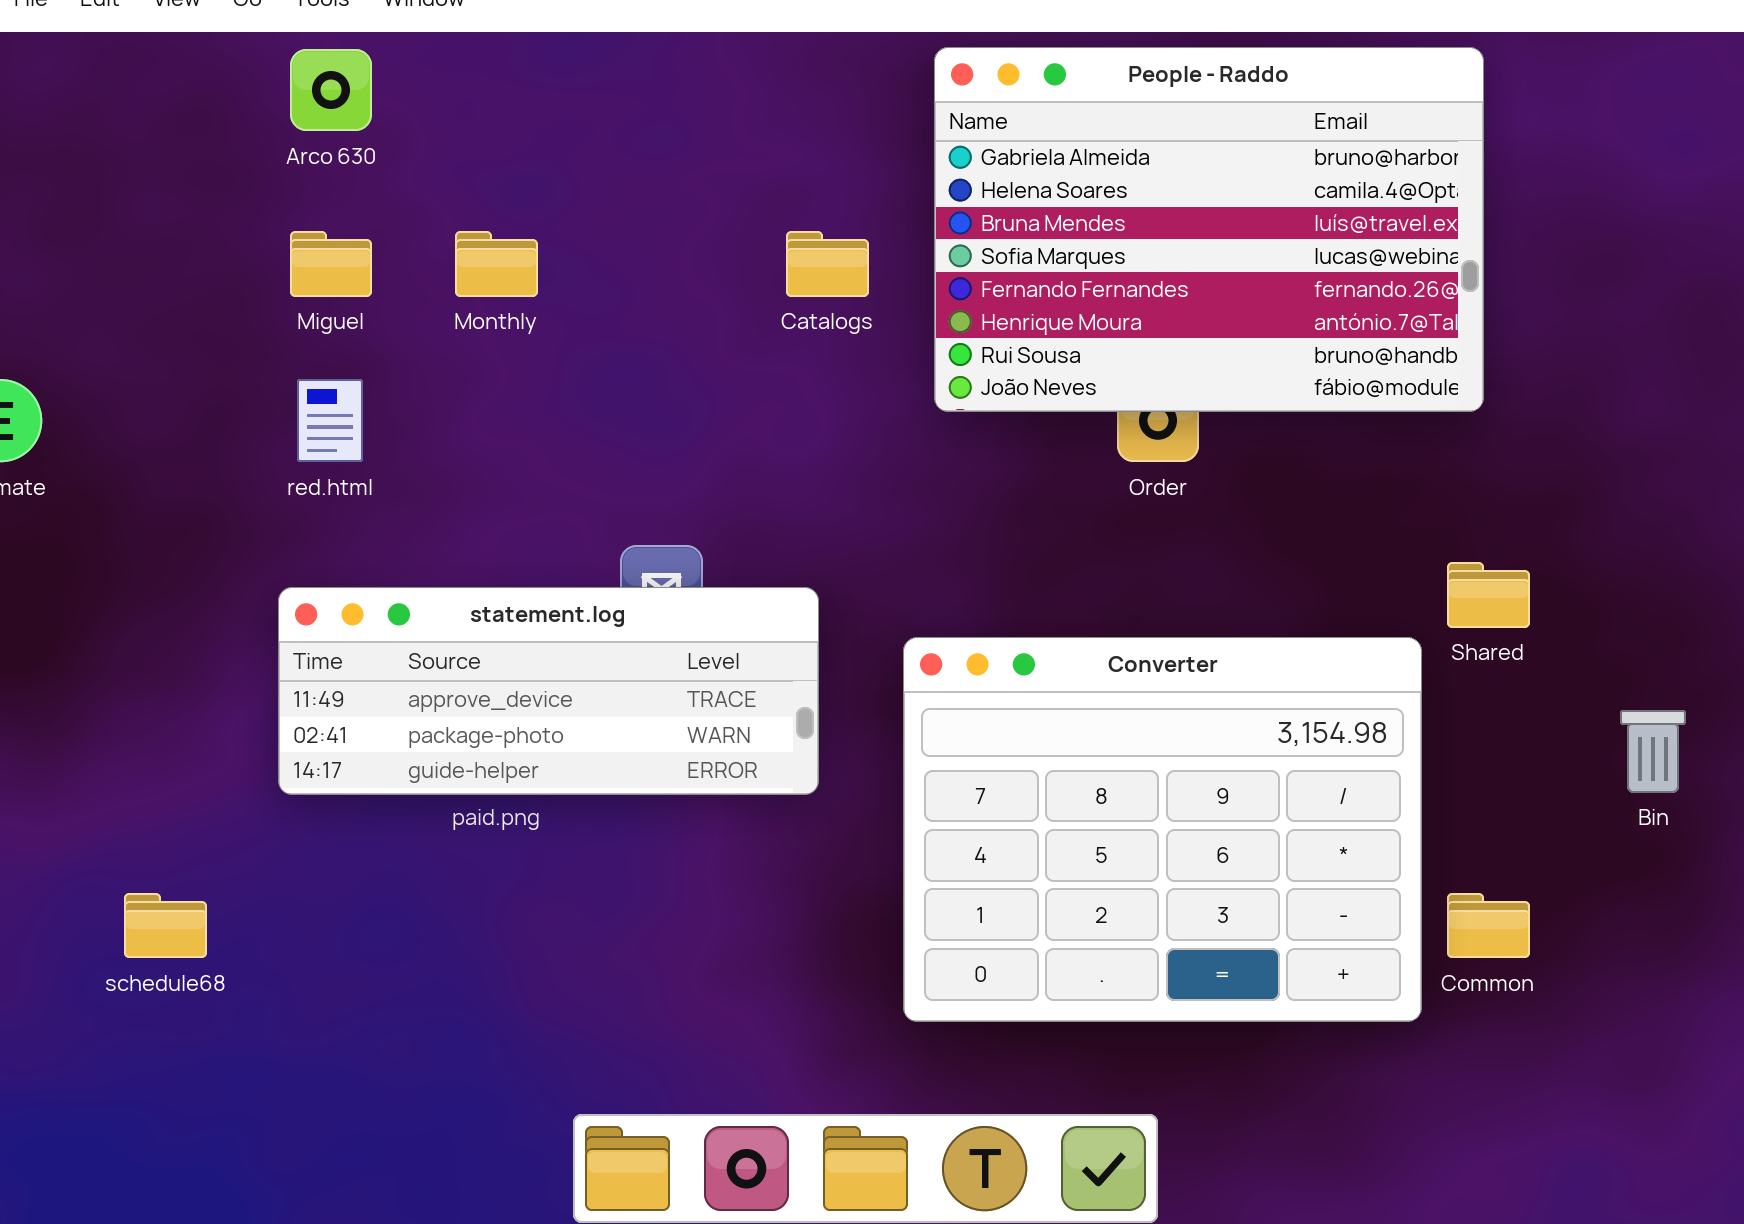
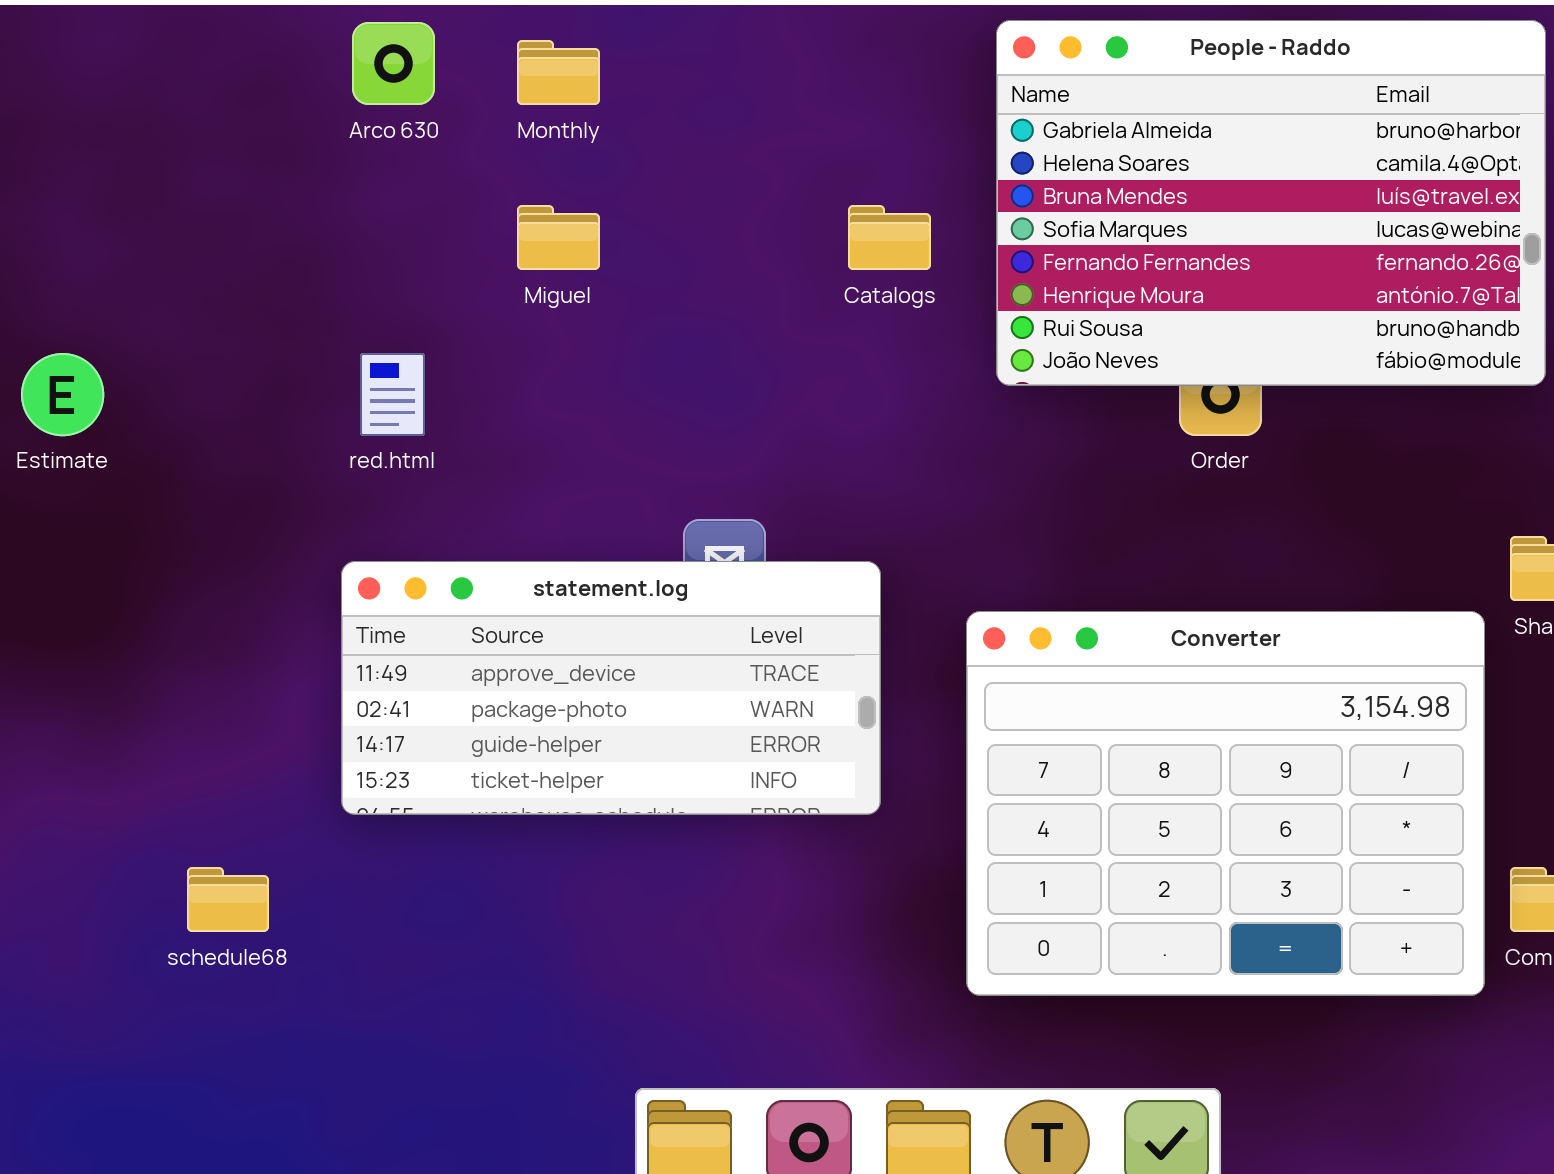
Miguel: [290,231,372,297] -> [517,205,600,270], moved
Monthly: [455,231,538,297] -> [517,40,600,105], moved
statement.log: [278,587,819,795] -> [341,561,881,815], resized

